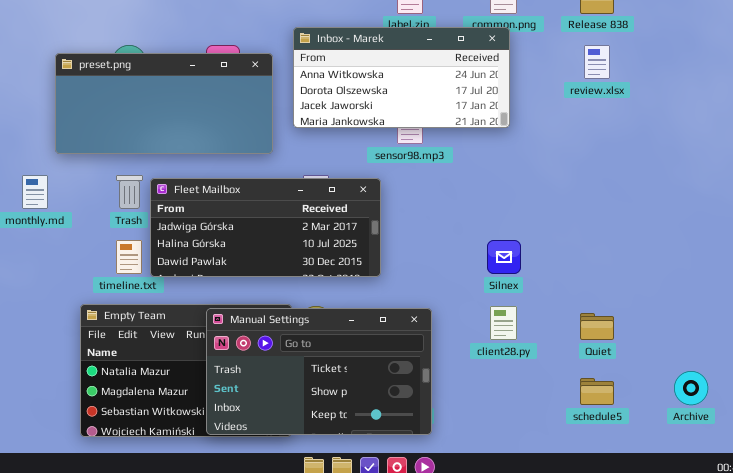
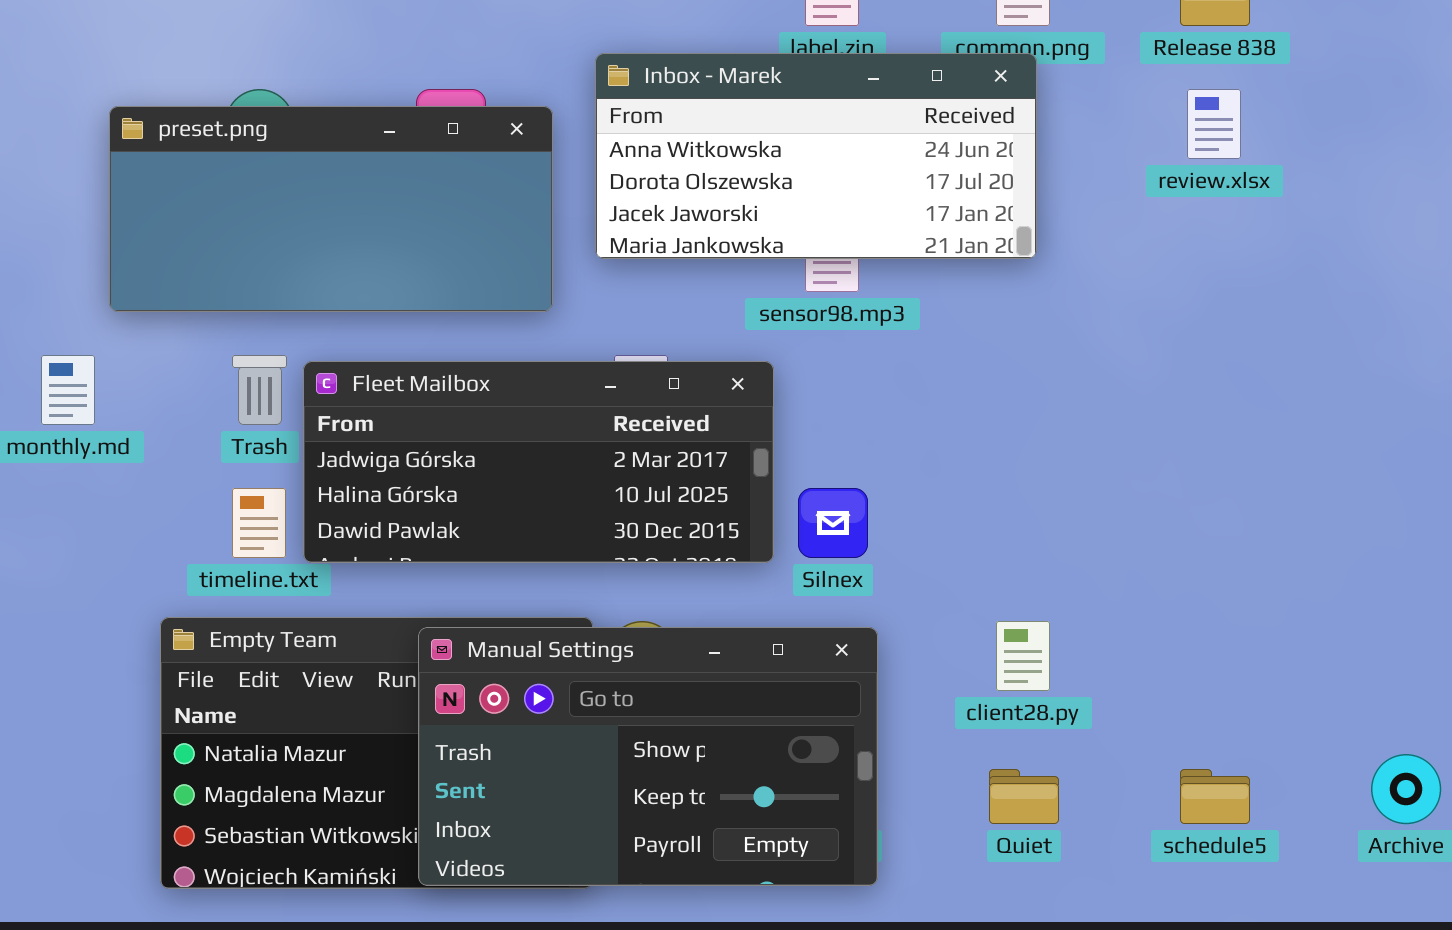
Silnex: [487,240,521,274] -> [798,488,868,558], moved
Manual Settings: [206,308,432,435] -> [418,627,878,886], scrolled down 1 row
Quiet: [580,313,614,340] -> [989,769,1059,824], moved

